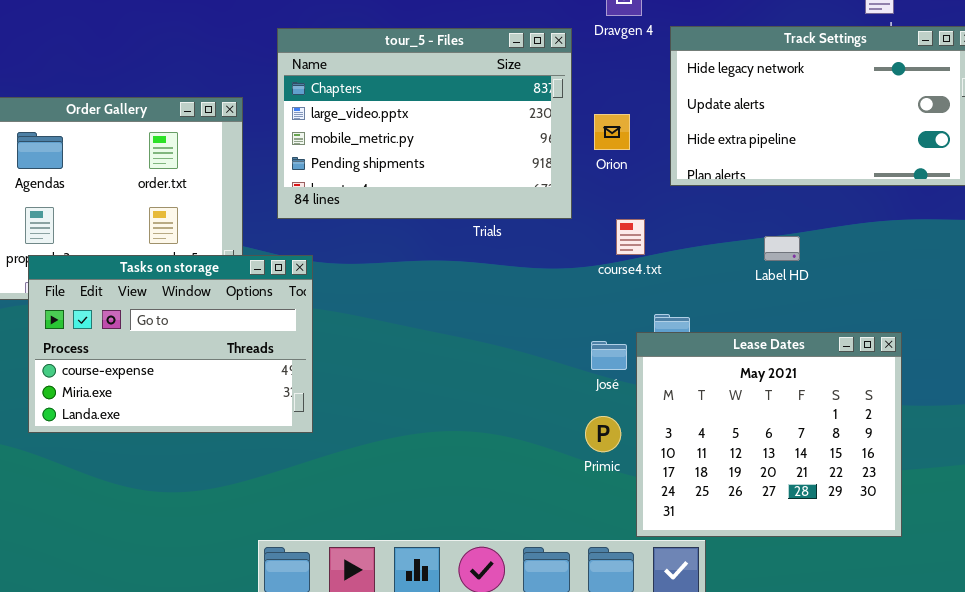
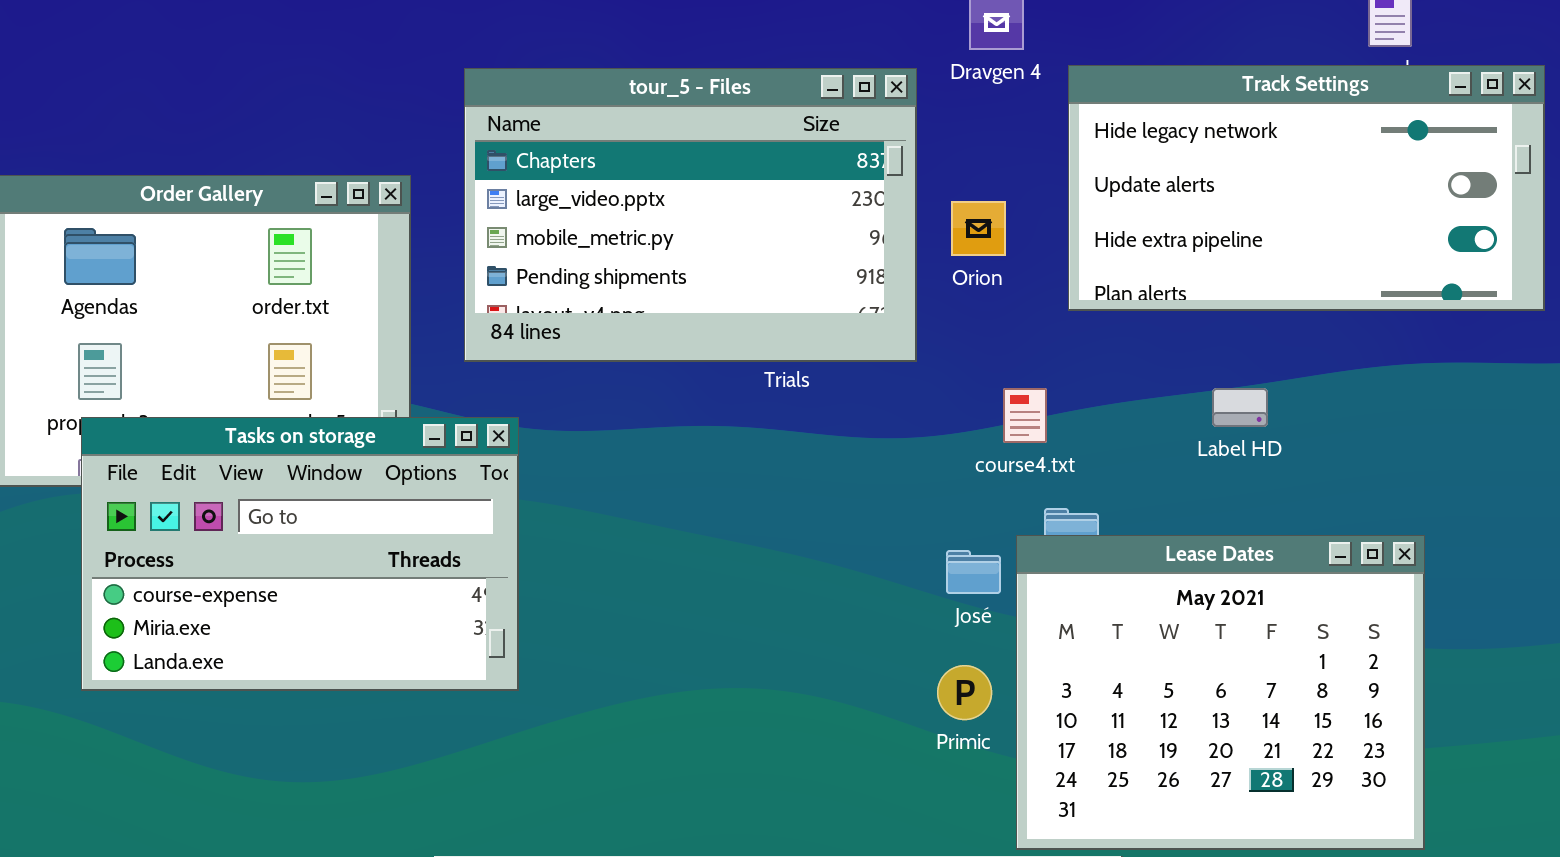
course4.txt: [616,219,645,255] -> [1003,388,1047,443], moved

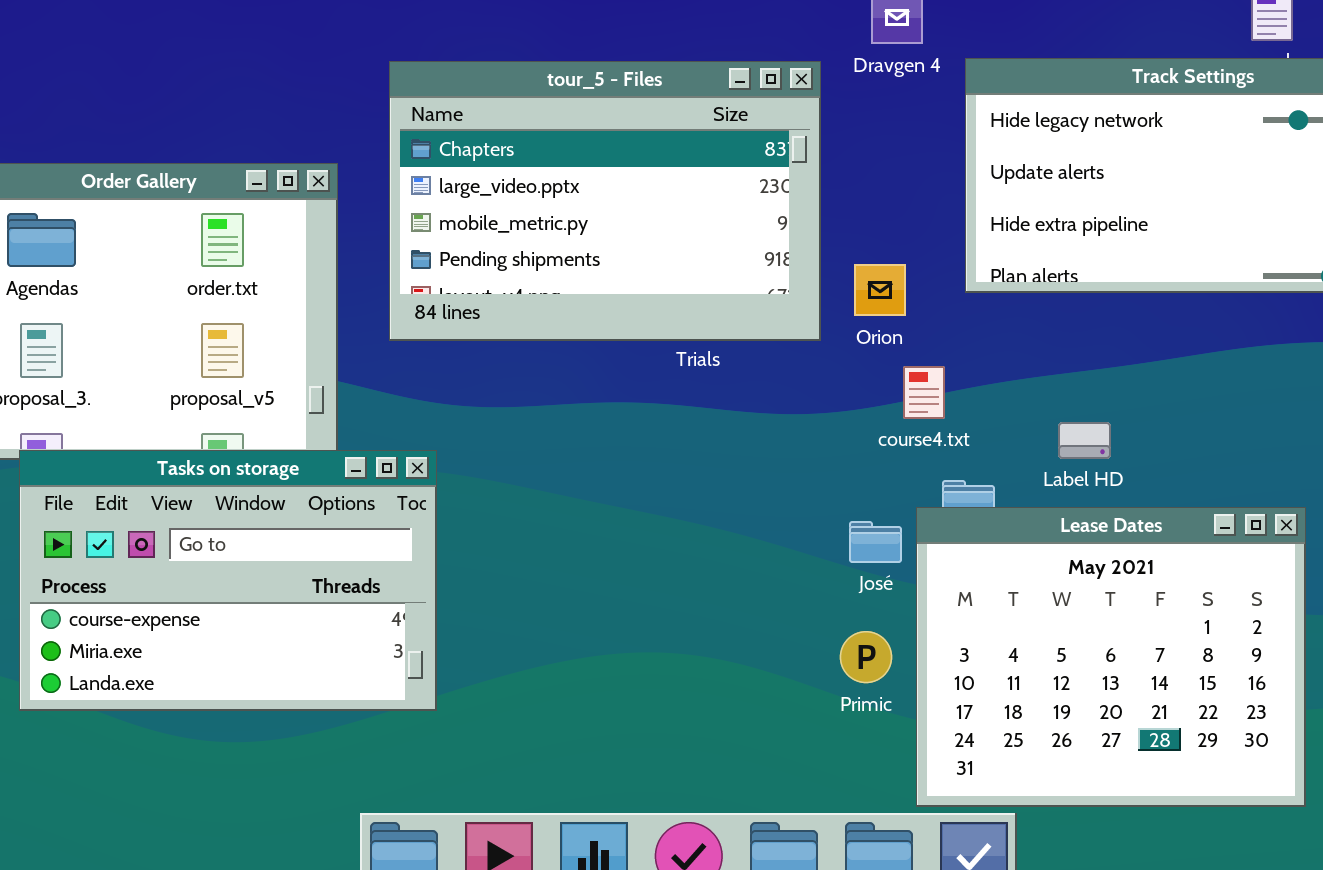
Orion: [951,201,1006,256] -> [854,264,906,316], moved
Label HD: [1212,388,1268,427] -> [1058,422,1111,459], moved
Tasks on storage: [81,417,519,691] -> [19,450,437,711], moved

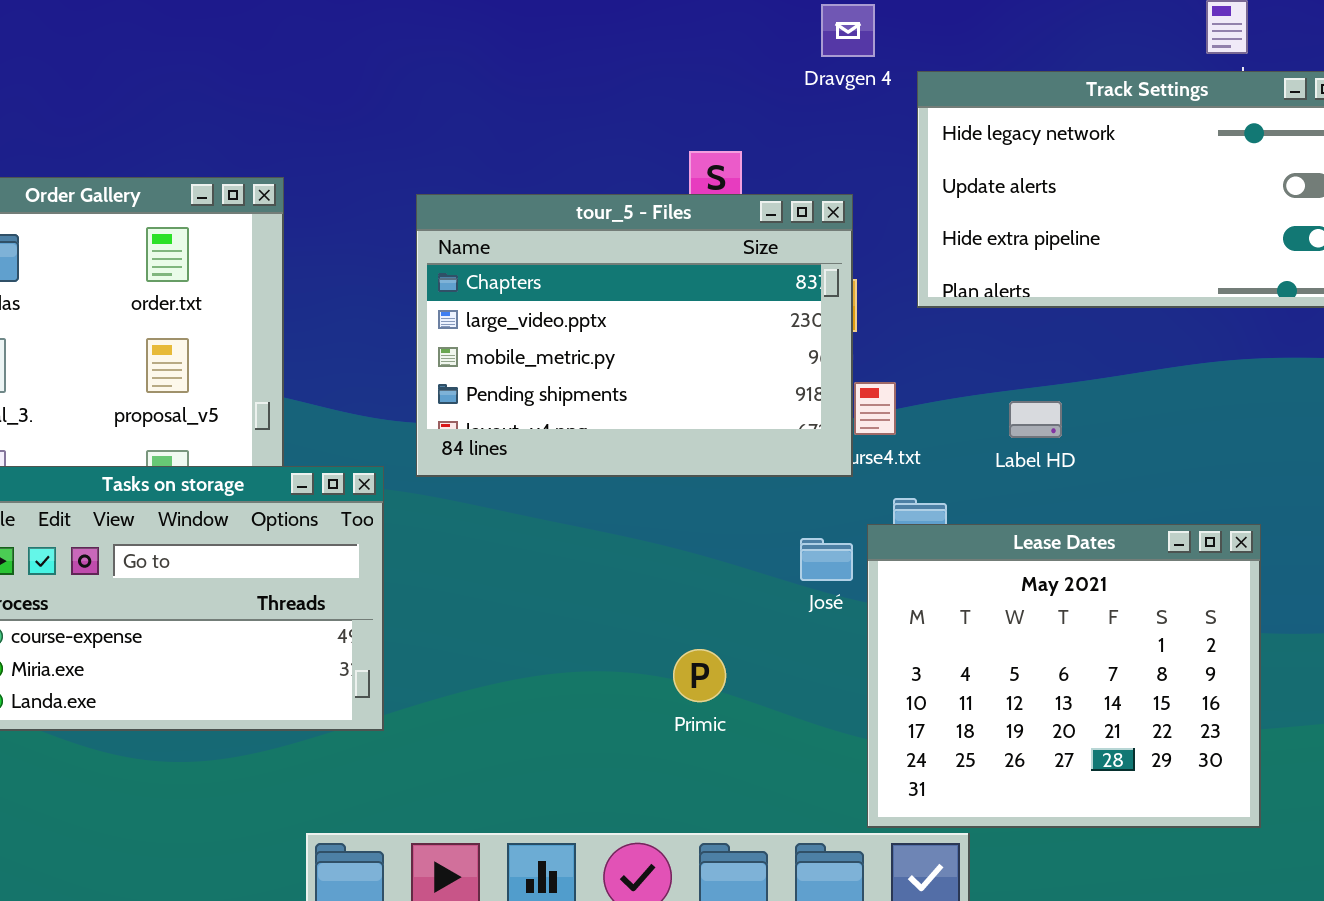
tour_5 - Files: [389,61,821,341] -> [416,194,853,477], moved
Label HD: [1058,422,1111,459] -> [1009,401,1062,438], moved
Primic: [840,631,892,683] -> [673,649,726,702], moved

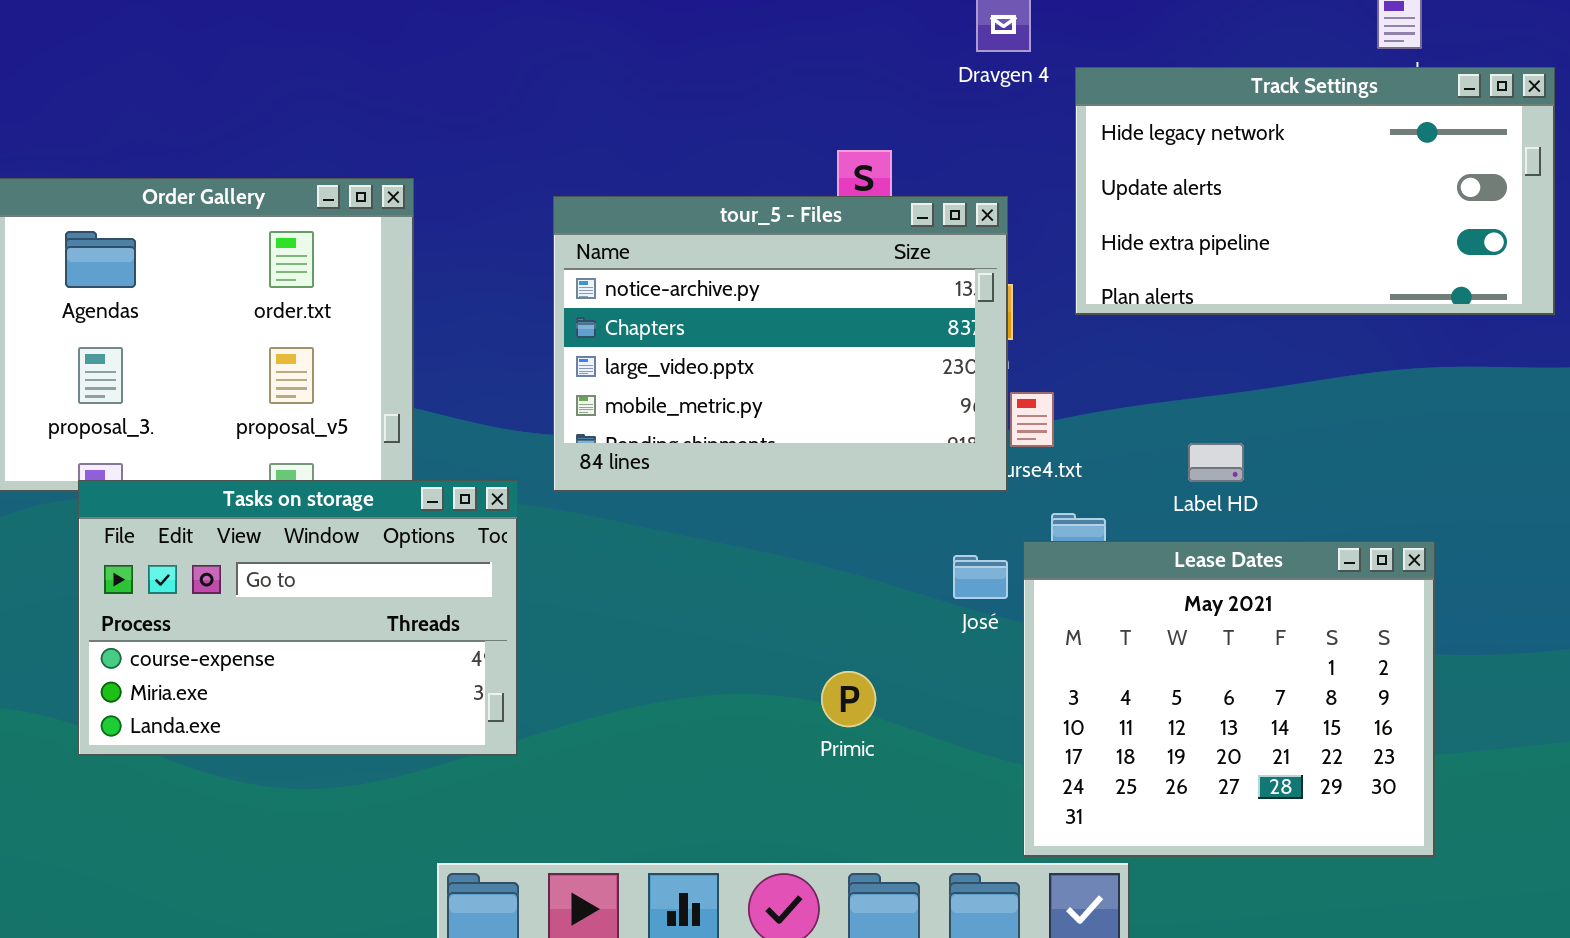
tour_5 - Files: [416,194,853,477] -> [553,196,1008,492], scrolled up 1 row
Label HD: [1009,401,1062,438] -> [1188,443,1244,482], moved

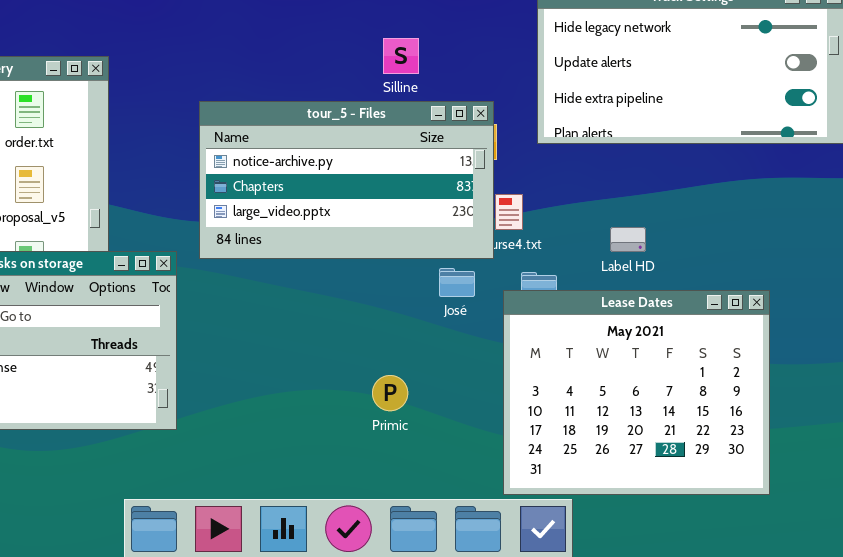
tour_5 - Files: [553,196,1008,492] -> [199,101,494,259], resized
José: [953,555,1008,599] -> [439,268,475,297], moved

